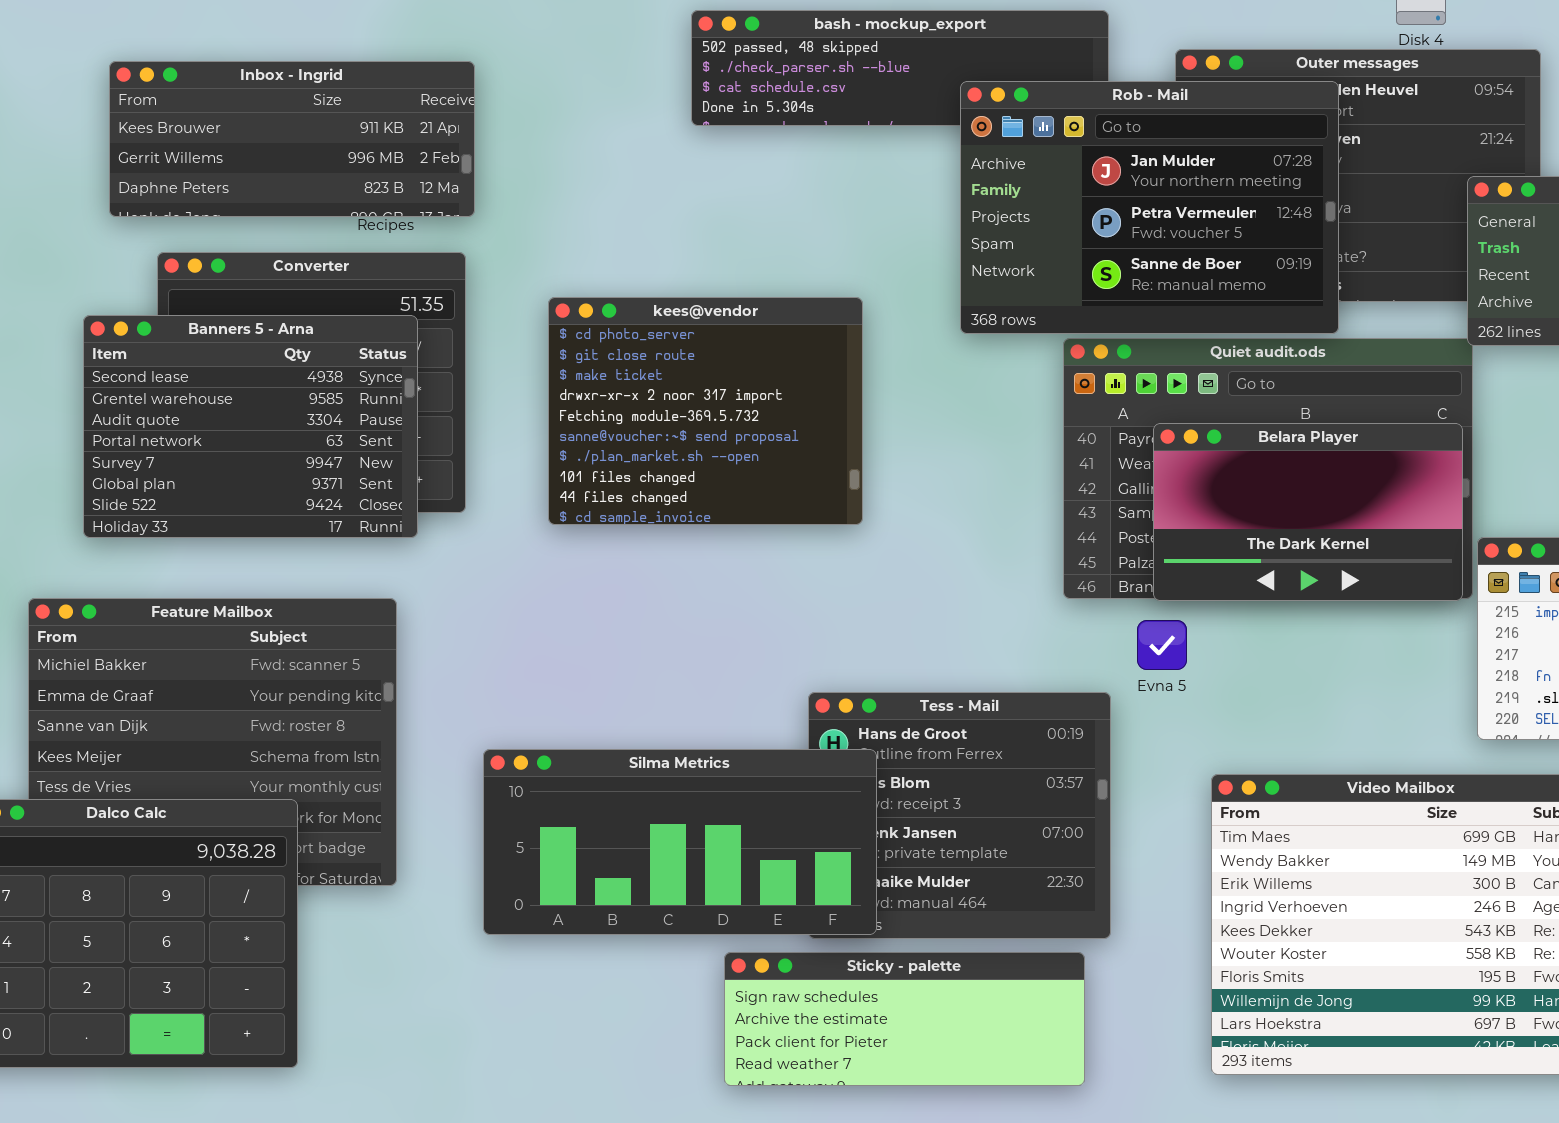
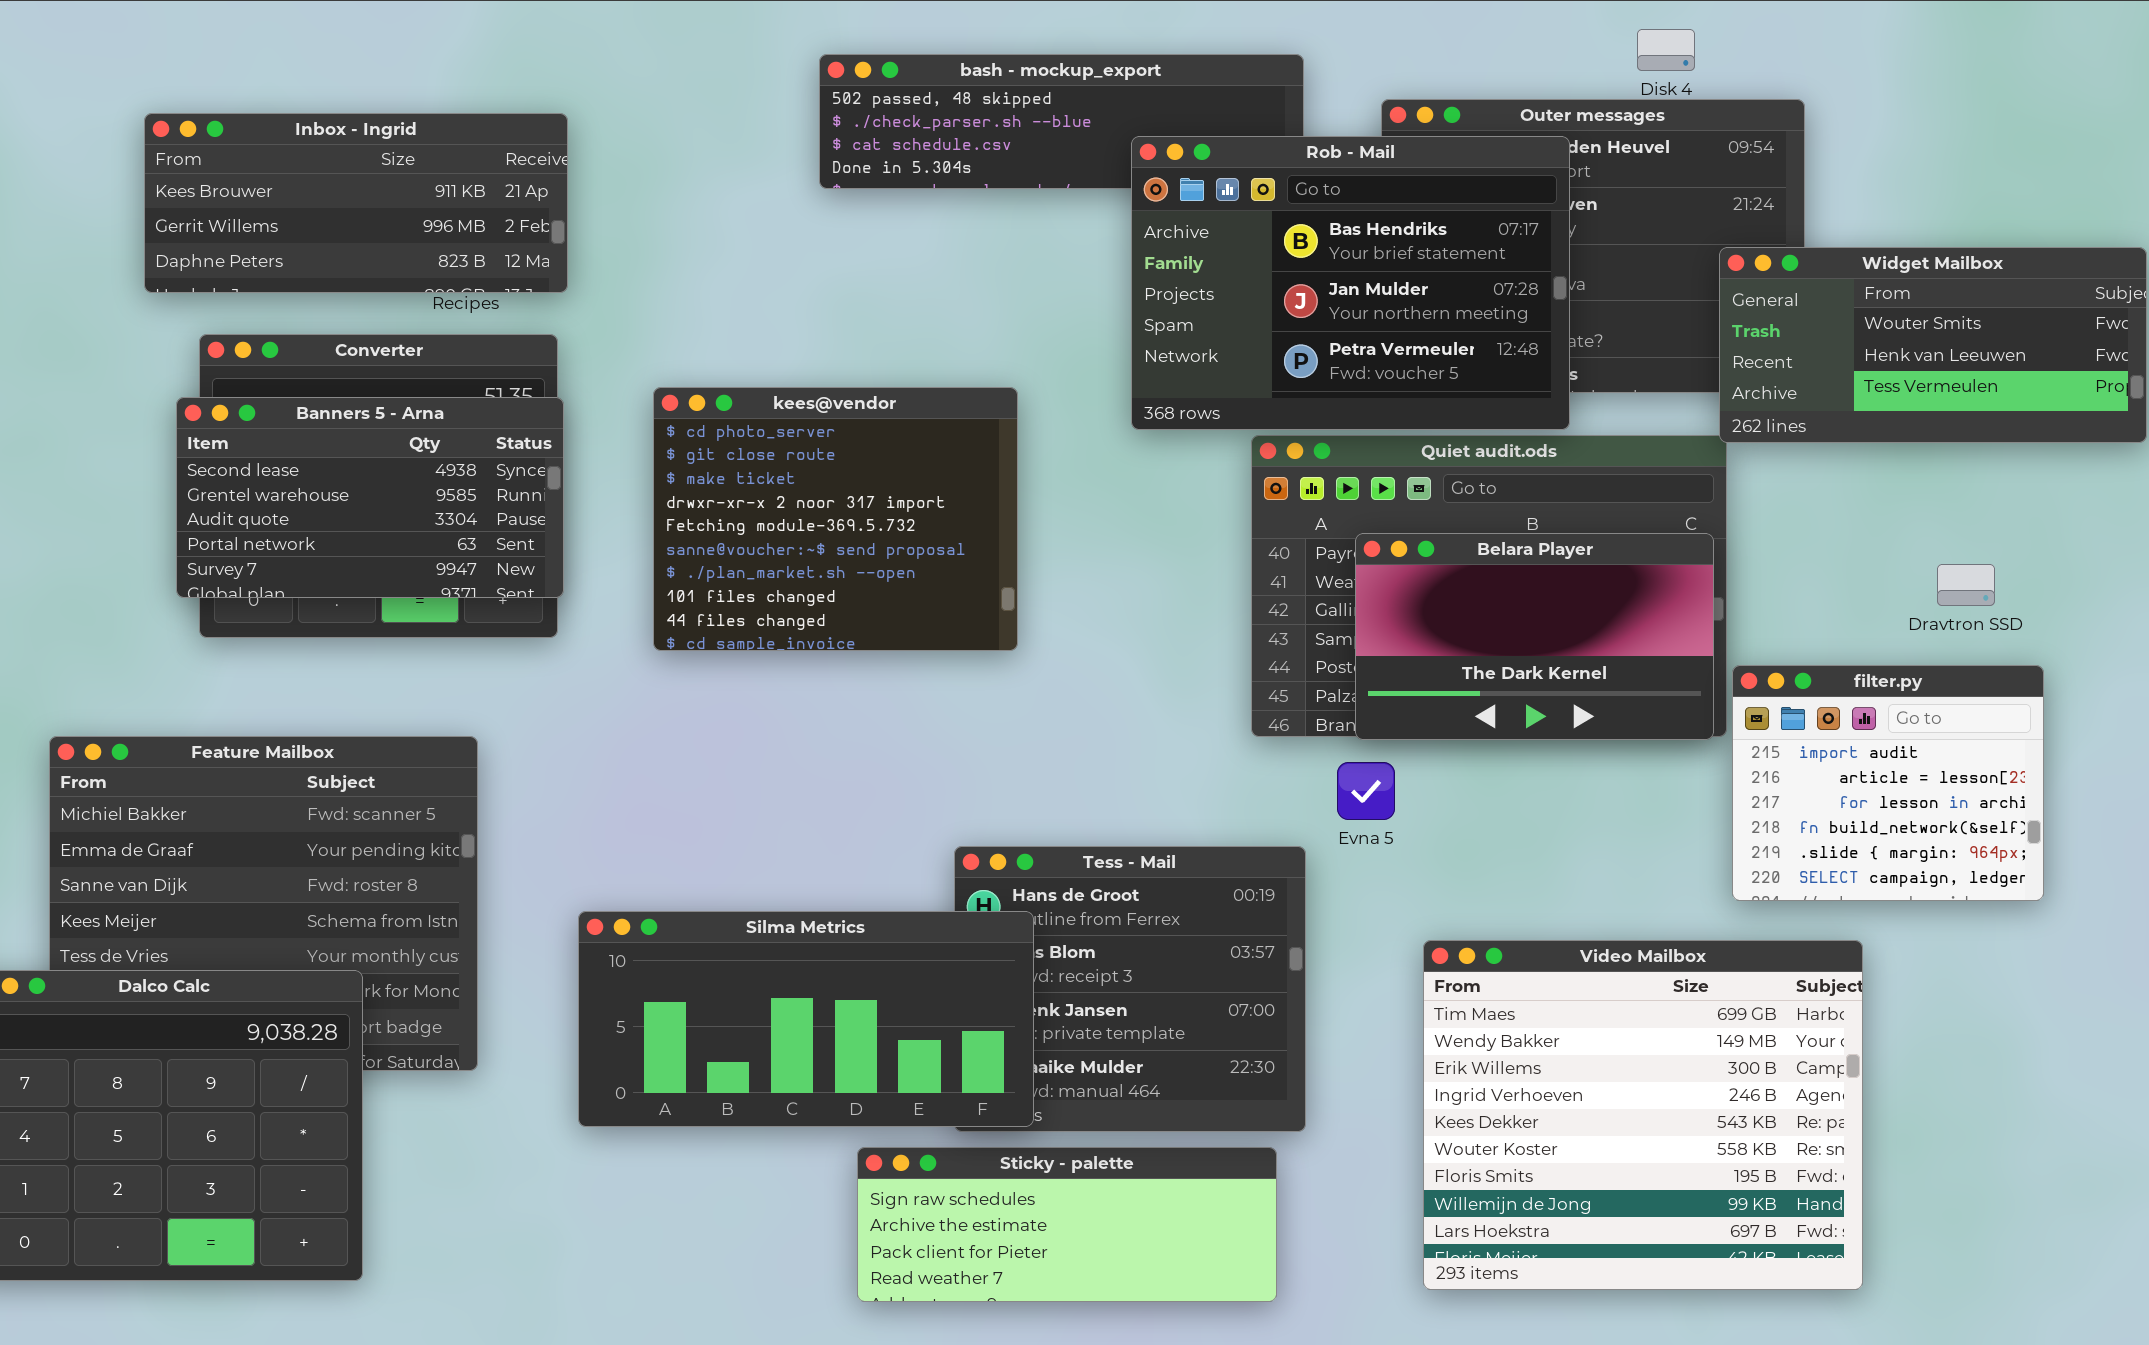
Rob - Mail: [960,81,1339,334] -> [1131,136,1570,430], scrolled up 1 row
Banners 5 - Arna: [83,315,418,538] -> [176,397,564,598], moved, resized

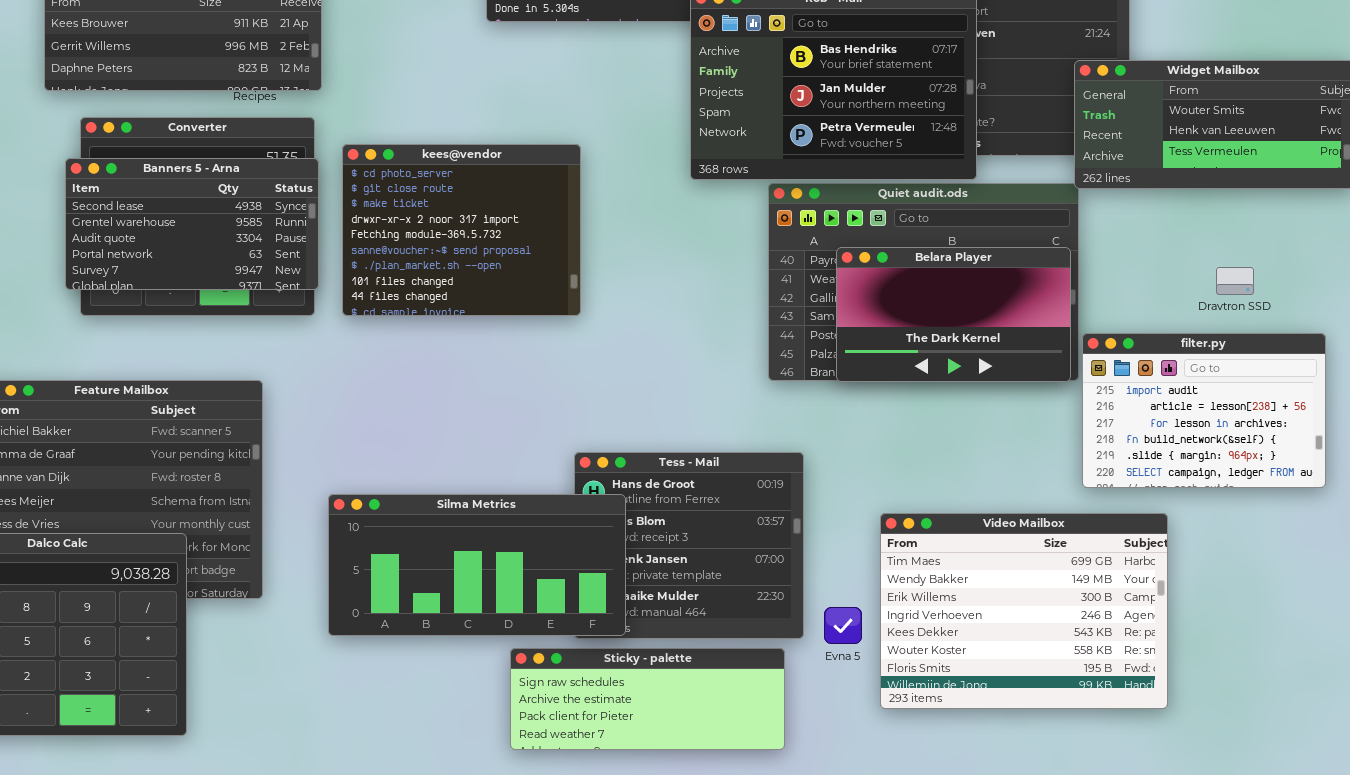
kees@vendor: [653,387,1018,651] -> [342,144,581,316], moved
filter.py: [1732,665,2044,901] -> [1082,333,1326,488], resized
Evna 5: [1337,762,1395,820] -> [824,607,862,644], moved
Video Mailbox: [1423,940,1863,1290] -> [880,513,1168,709], resized

